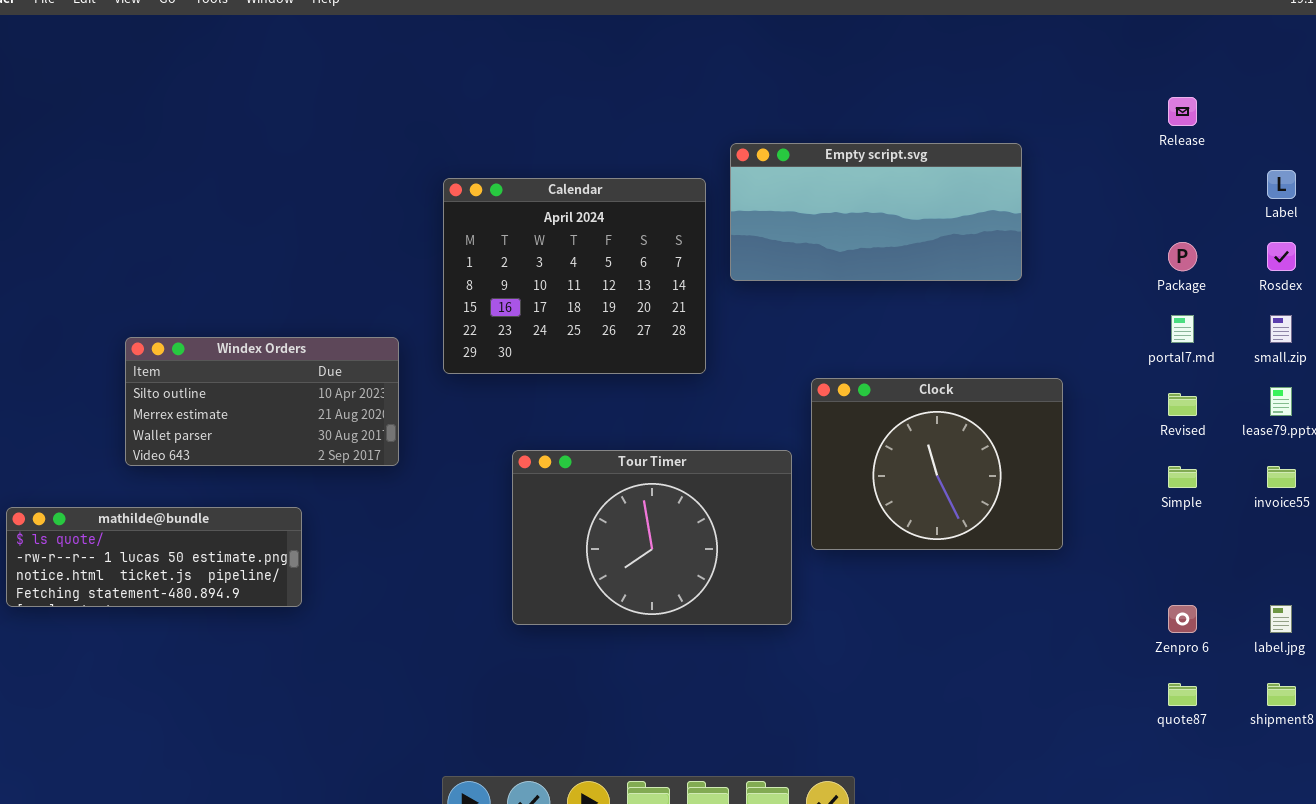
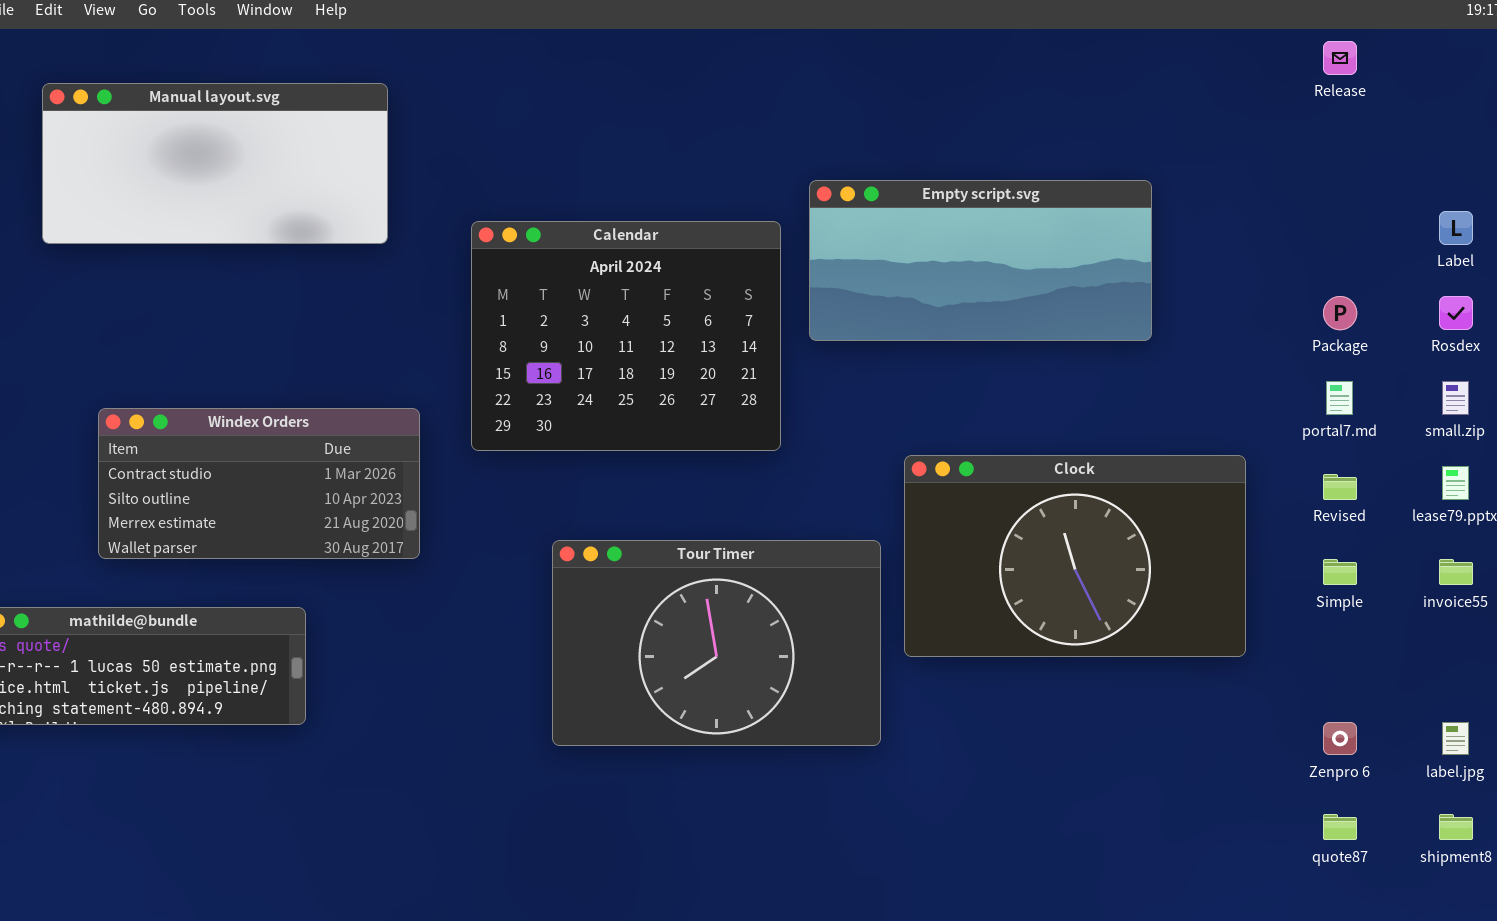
Manual layout.svg: none -> [42,83,388,244], opened
Release: [1168,97,1197,126] -> [1323,41,1357,75], moved
Windex Orders: [125,337,399,466] -> [98,408,420,559], scrolled up 1 row
Clock: [811,378,1063,550] -> [904,455,1246,657], resized

